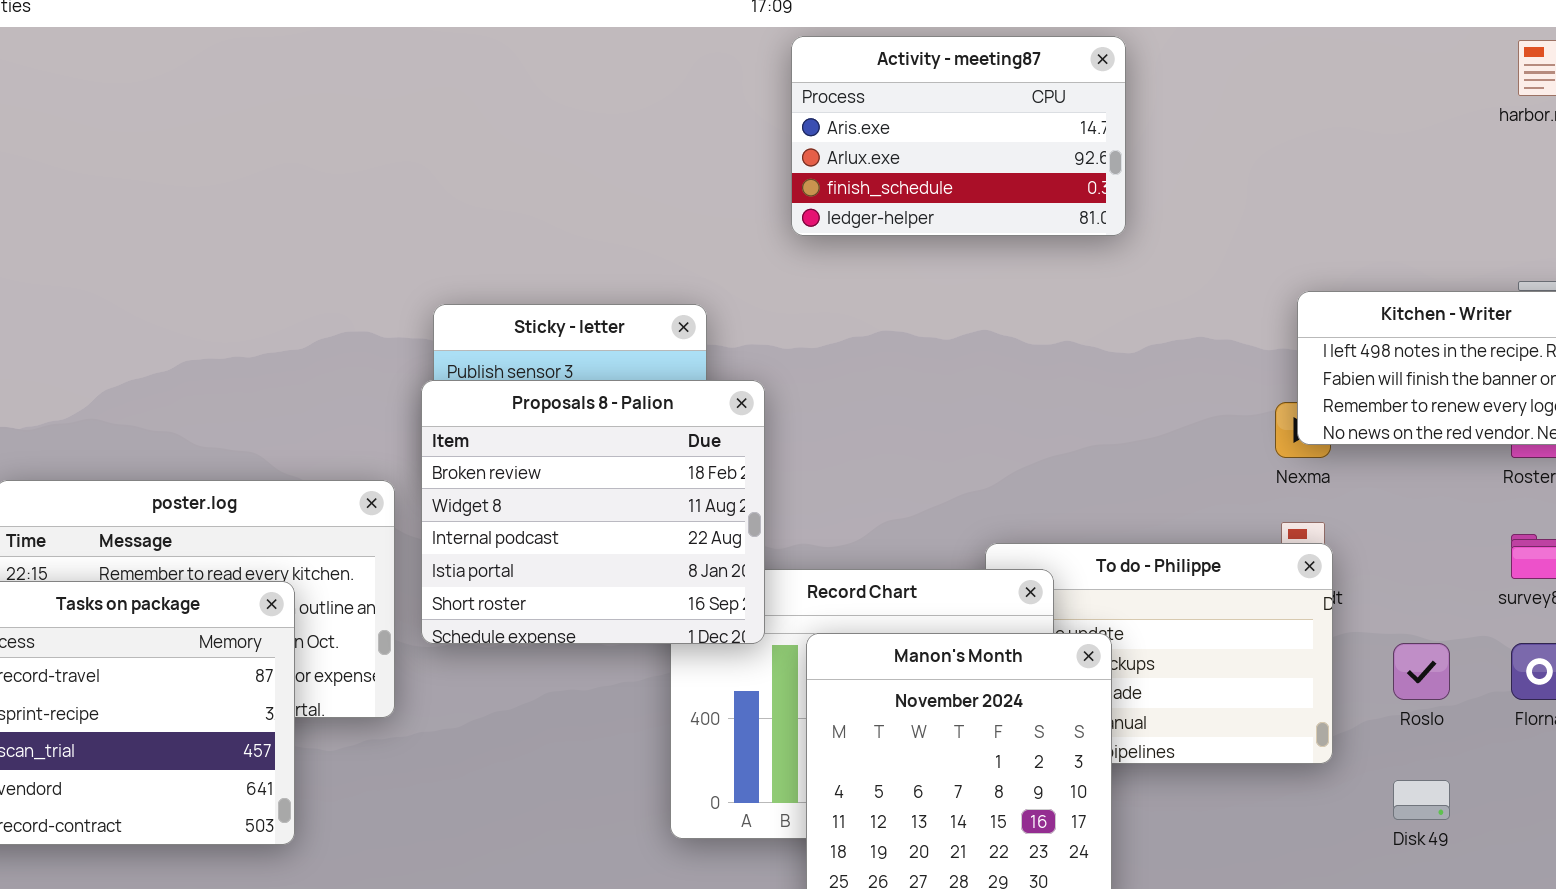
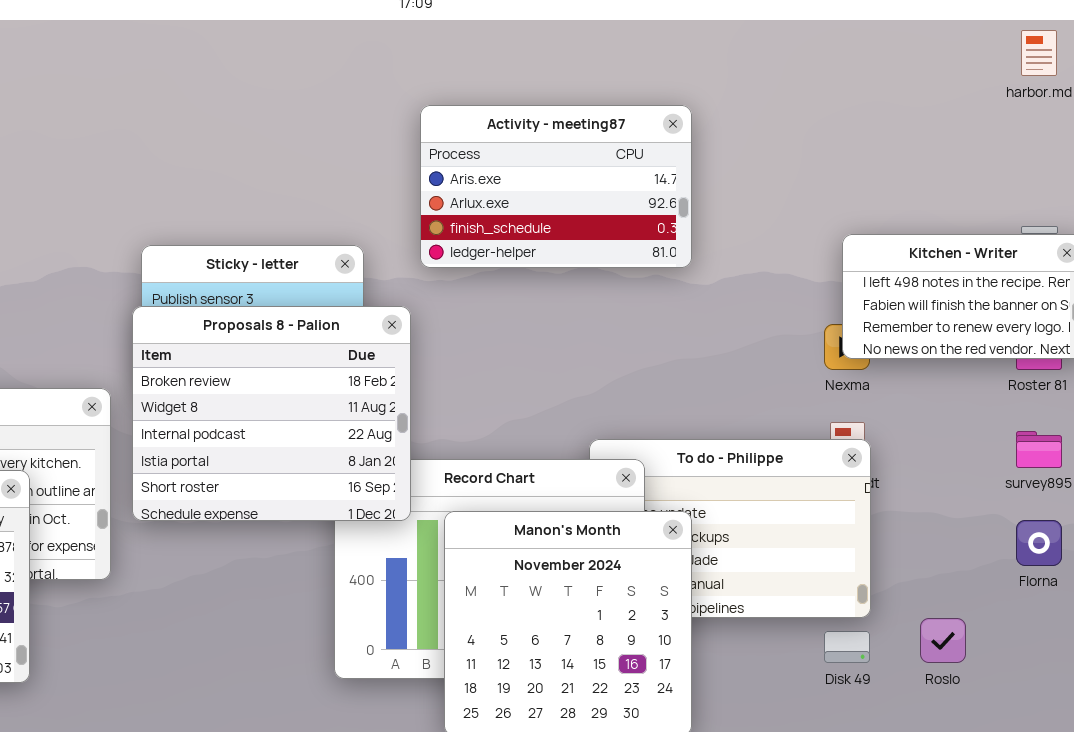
Activity - meeting87: [791,36,1126,236] -> [420,105,692,268], moved
Roslo: [1393,643,1450,700] -> [920,618,966,663], moved
Disk 49: [1393,780,1450,820] -> [824,631,870,663], moved

